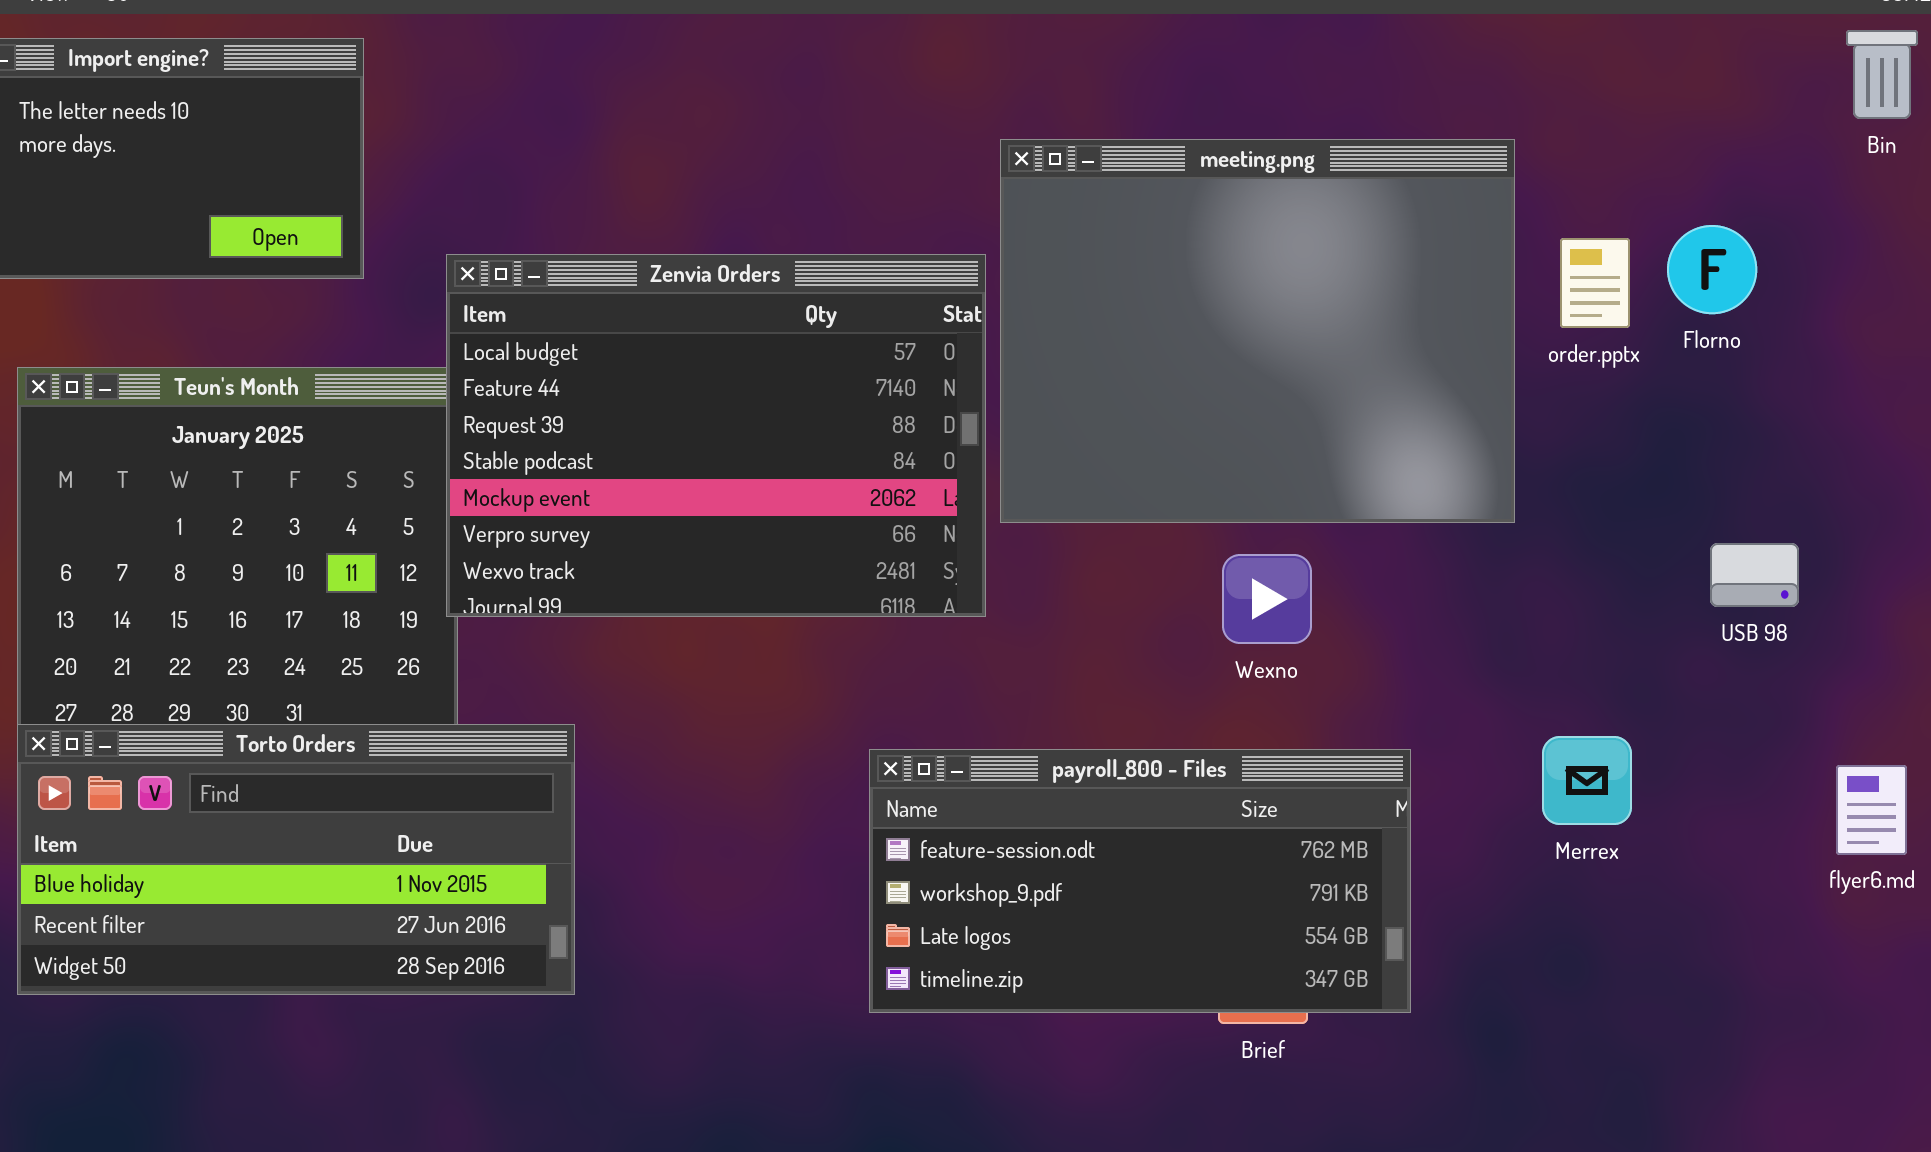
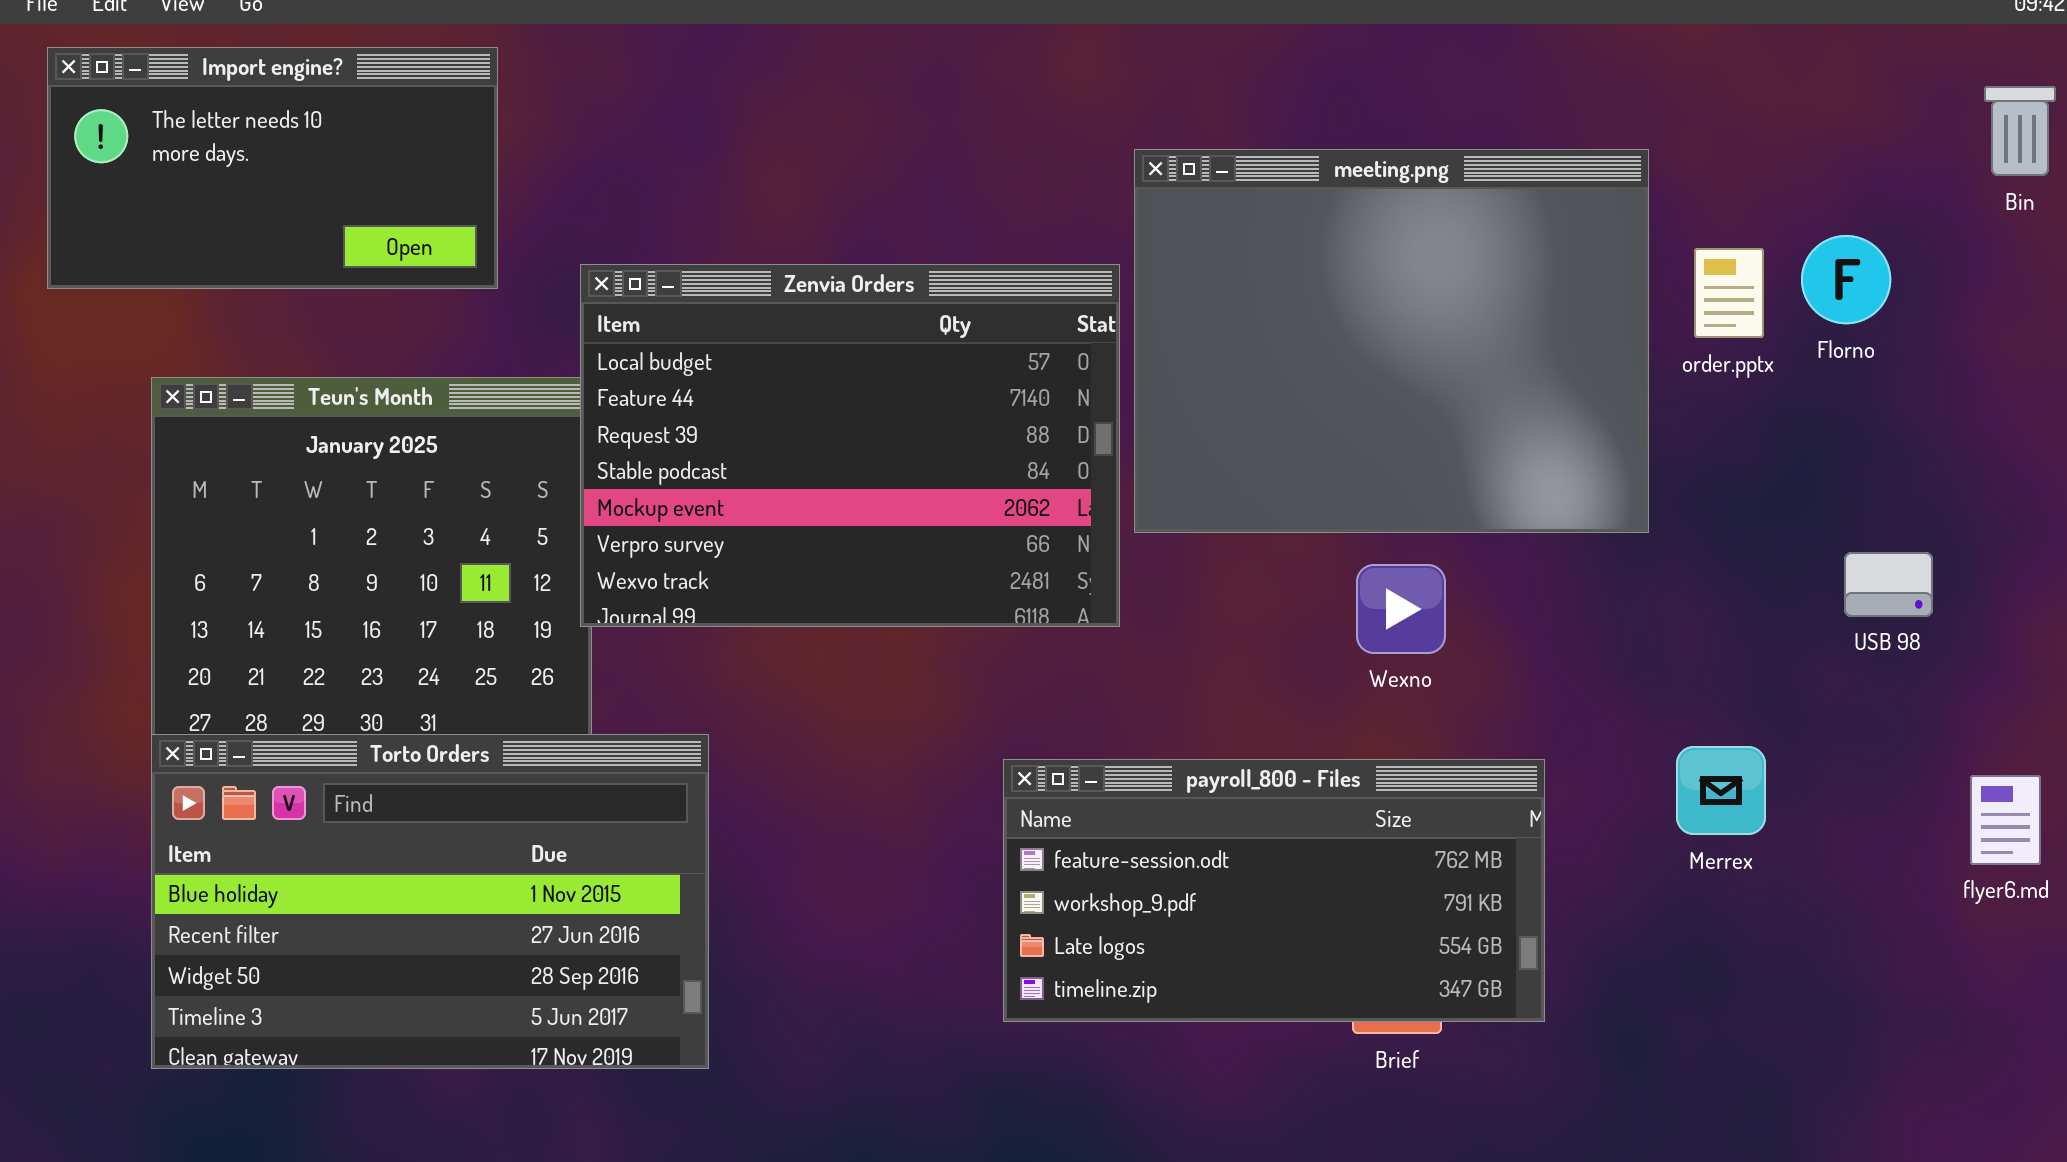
Bin: [1846,30,1918,119] -> [1984,86,2056,176], moved
Torto Orders: [17,724,575,995] -> [151,734,709,1069], resized

